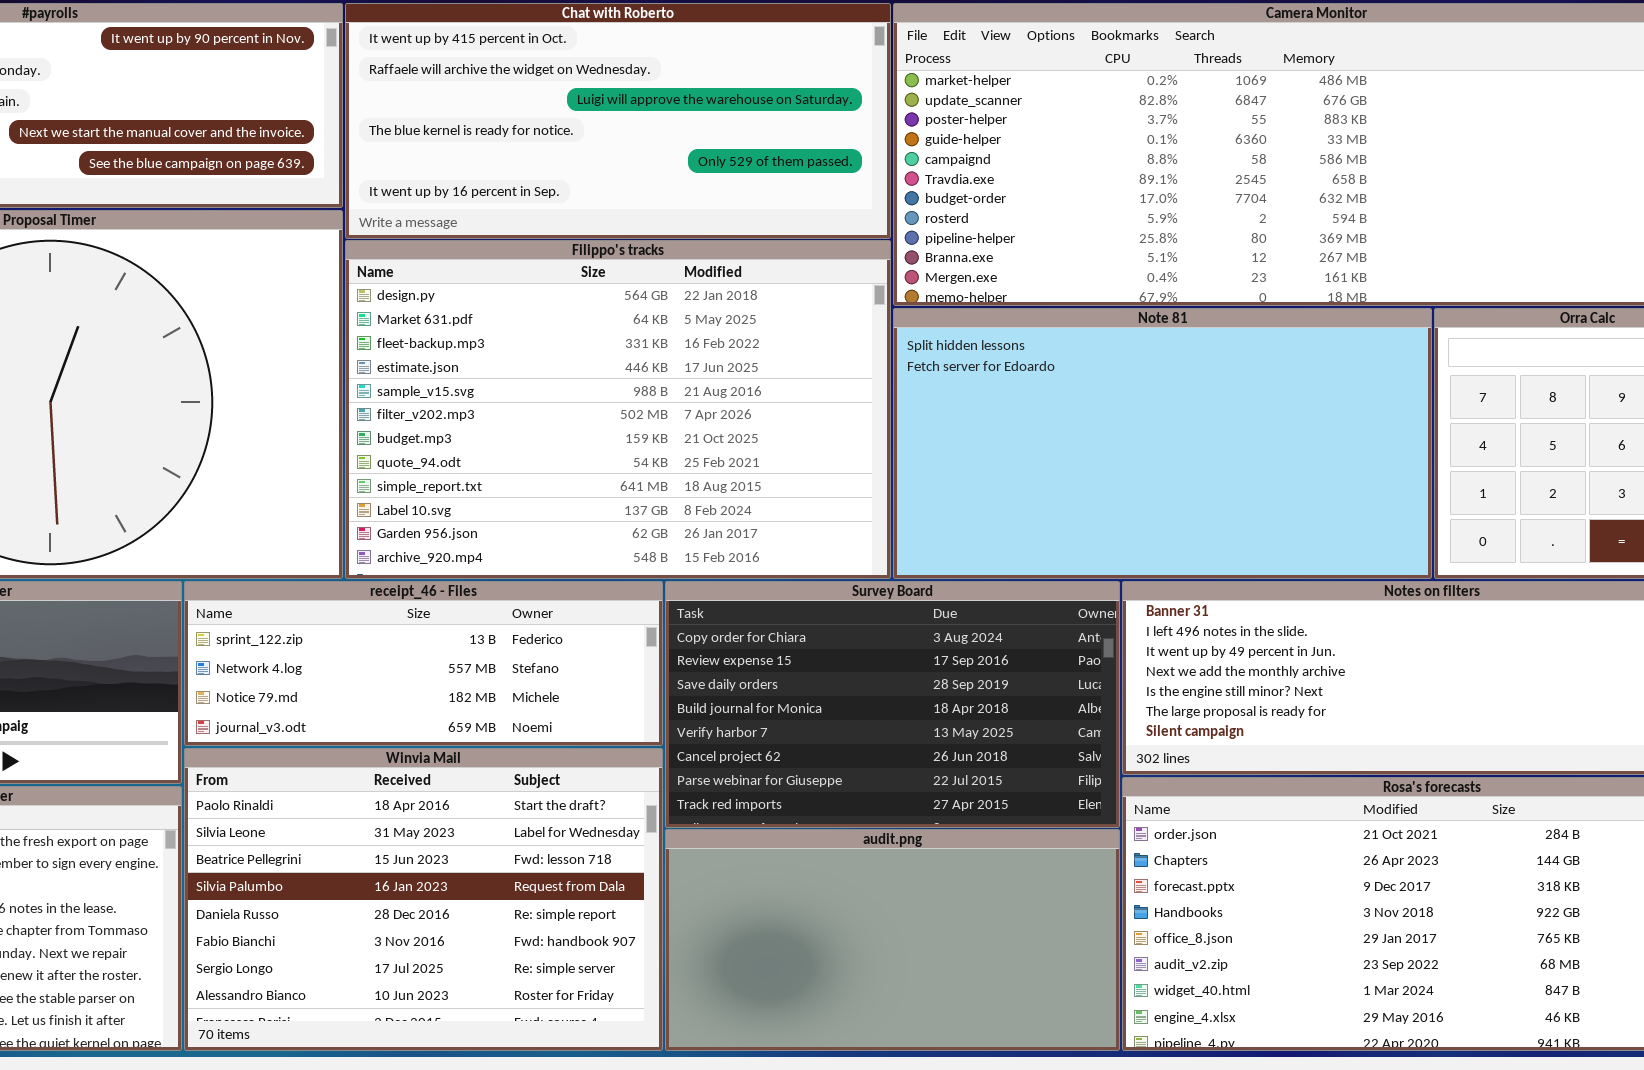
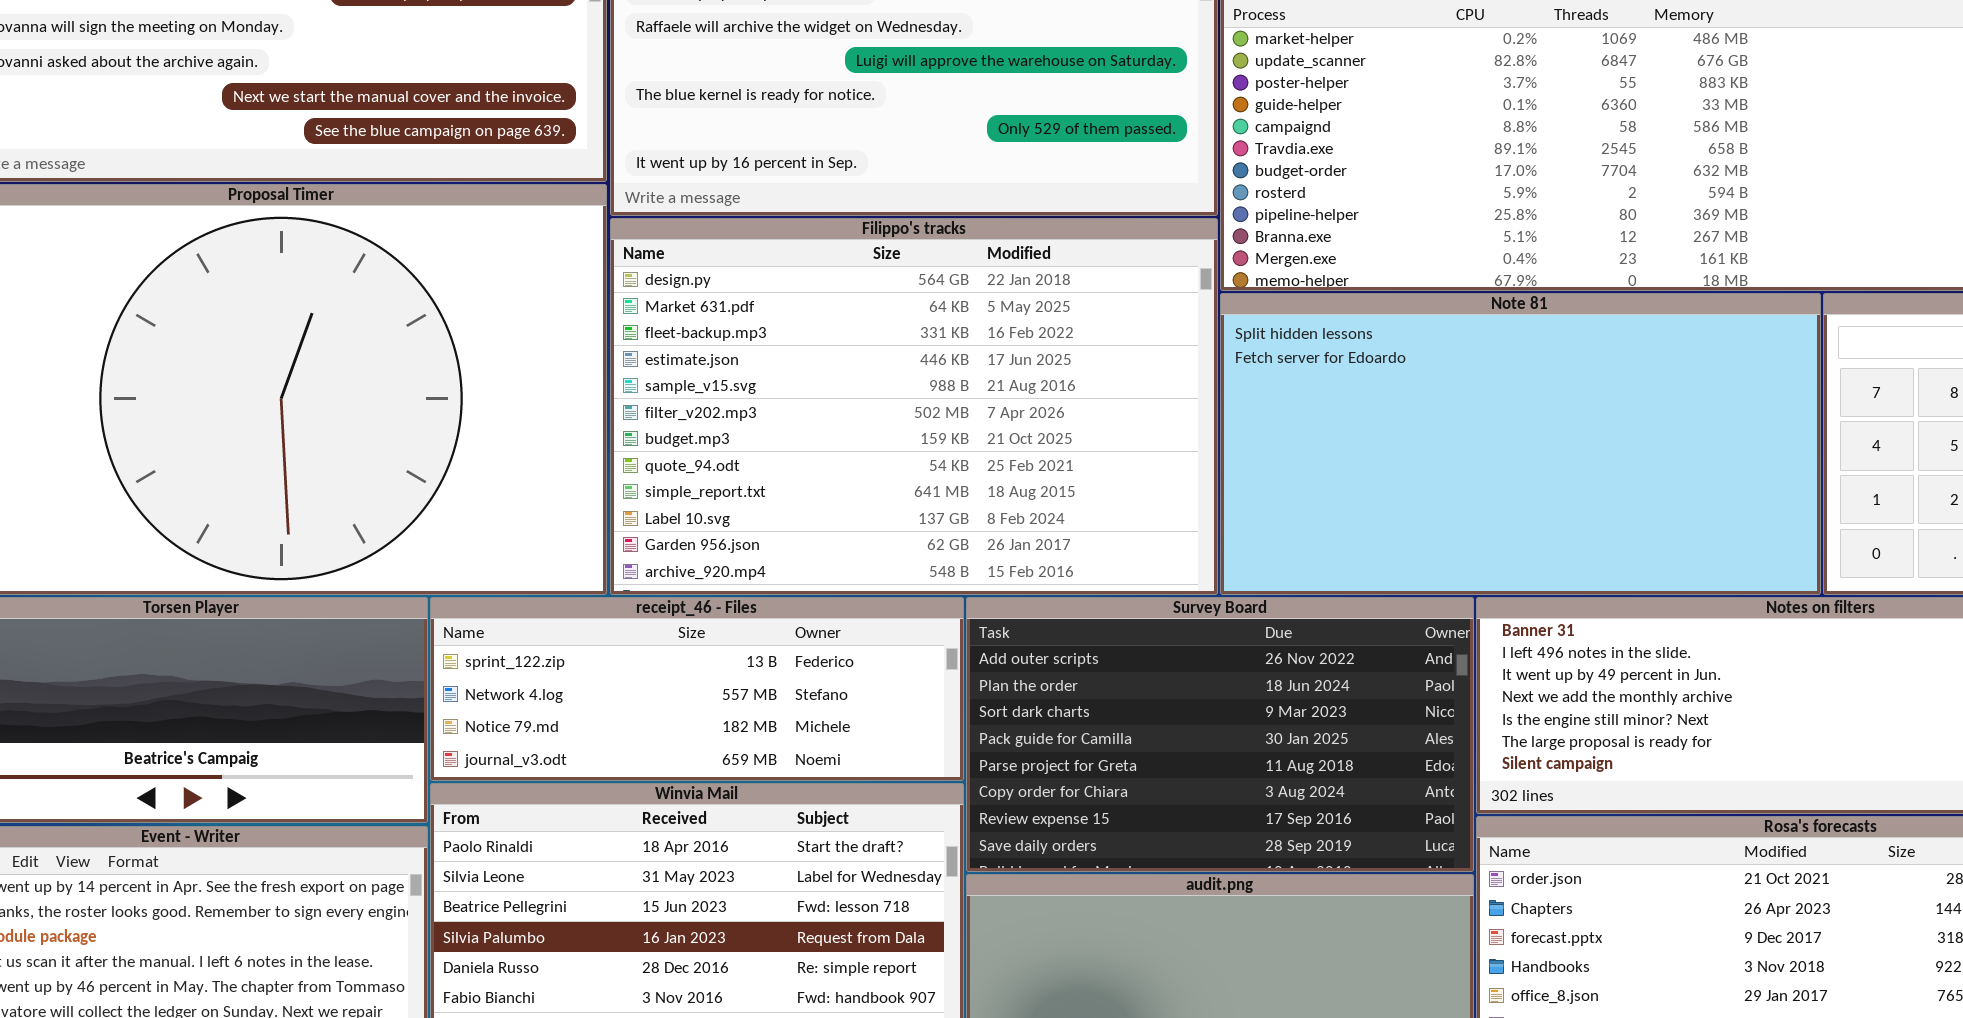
Survey Board: [665,581,1120,828] -> [966,597,1474,872], scrolled up 5 rows

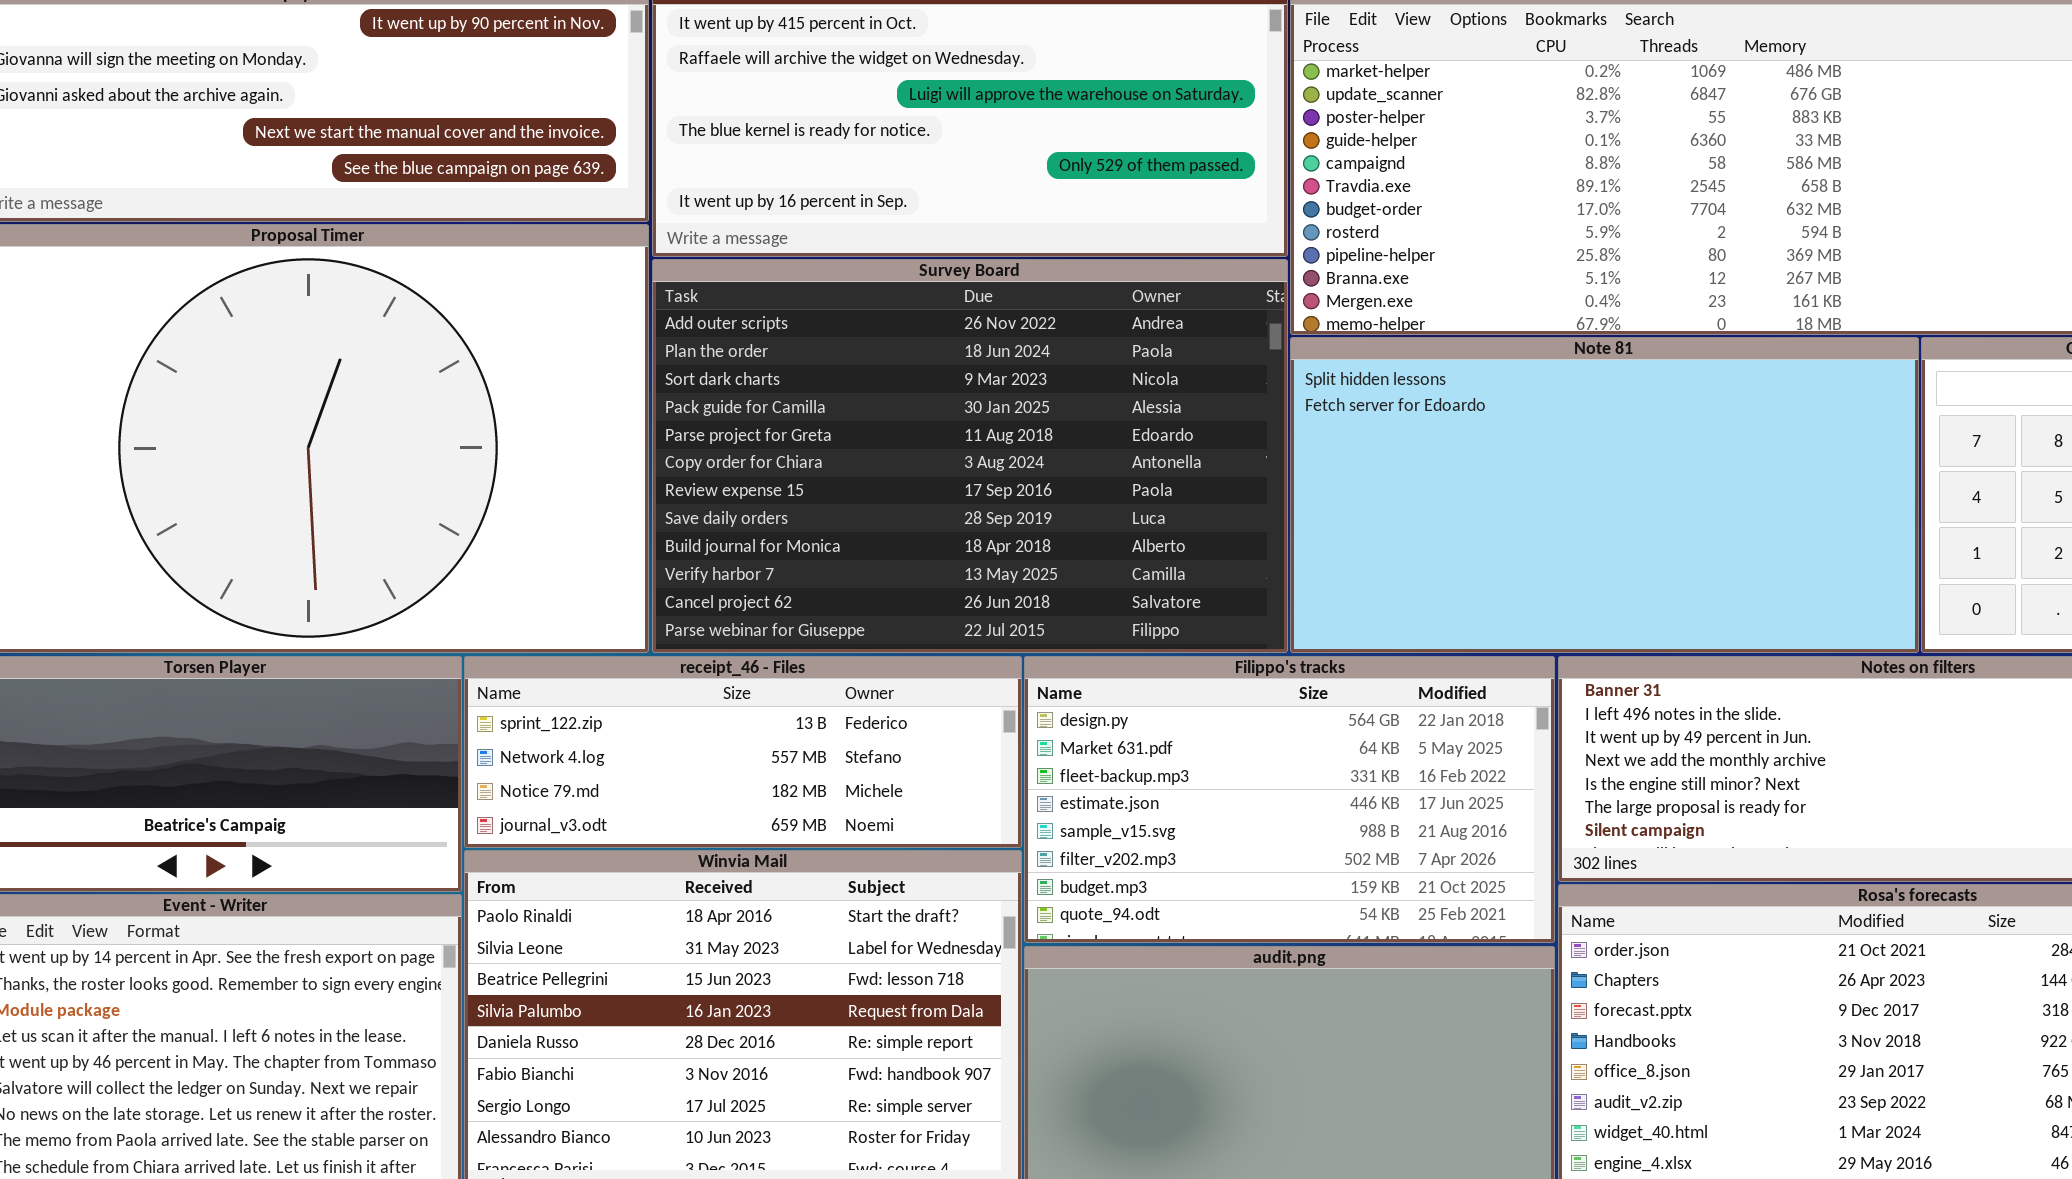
Filippo's tracks: [610,218,1218,595] -> [1024,656,1555,943], moved, resized
Survey Board: [966,597,1474,872] -> [652,259,1288,653], moved, resized

